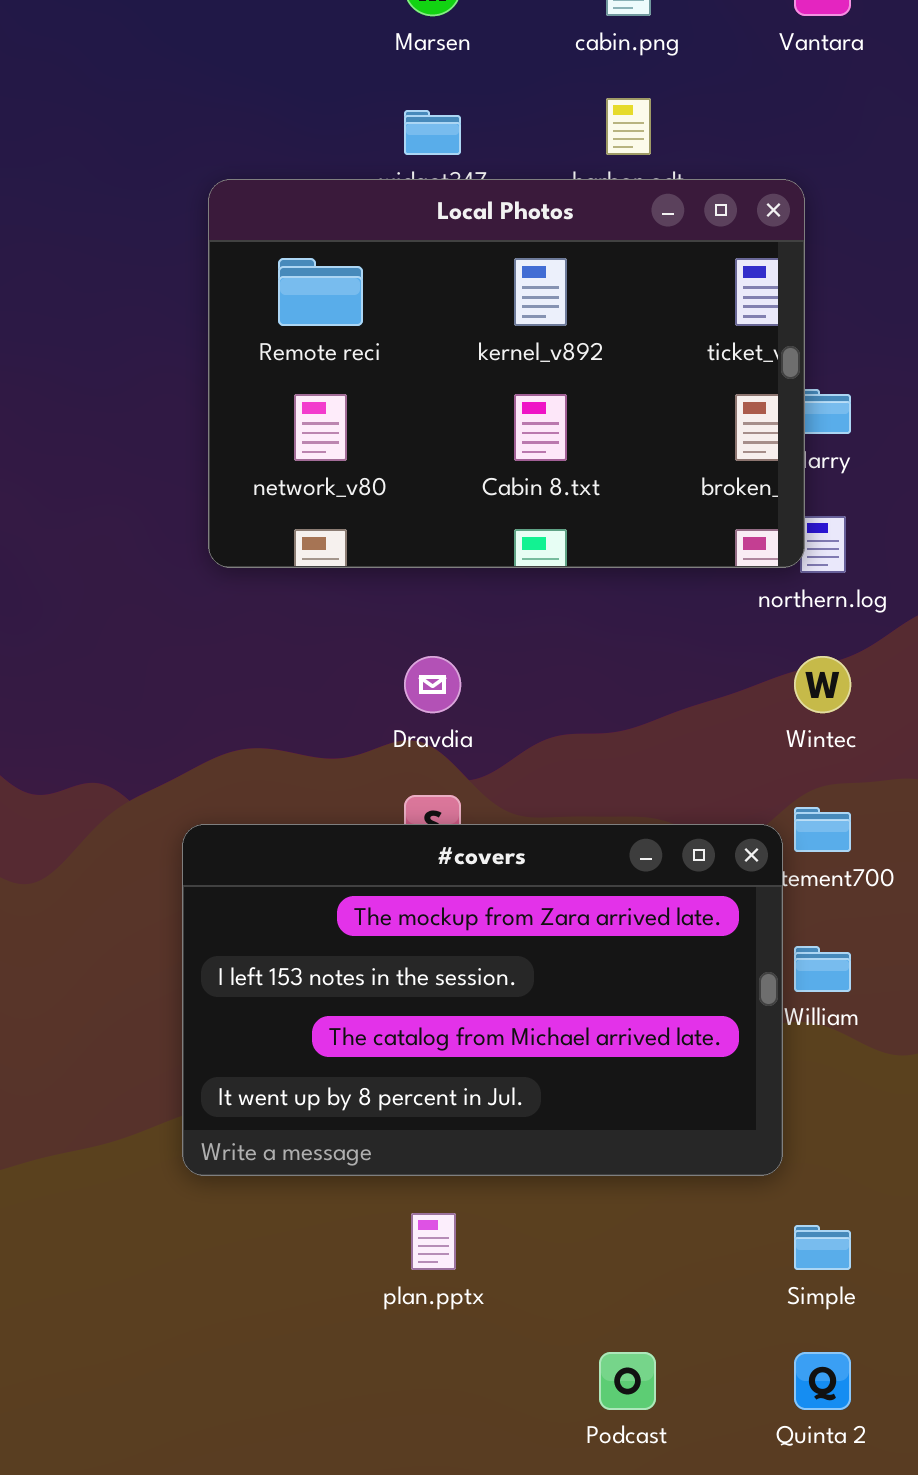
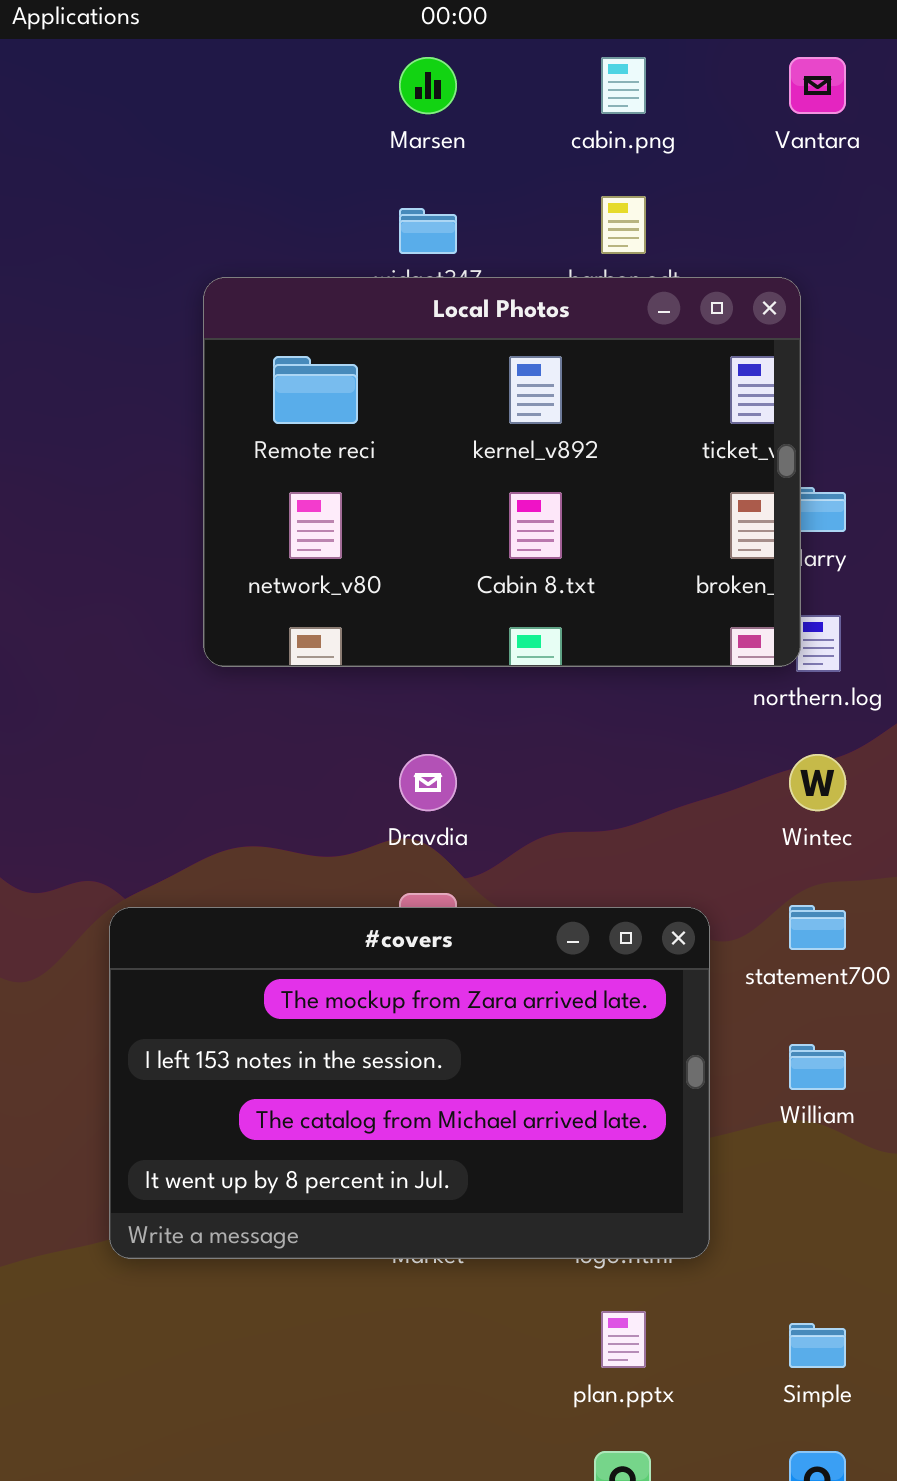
#covers: [182,824,783,1176] -> [109,907,710,1259], moved
plan.pptx: [411,1213,456,1270] -> [601,1311,646,1368], moved

